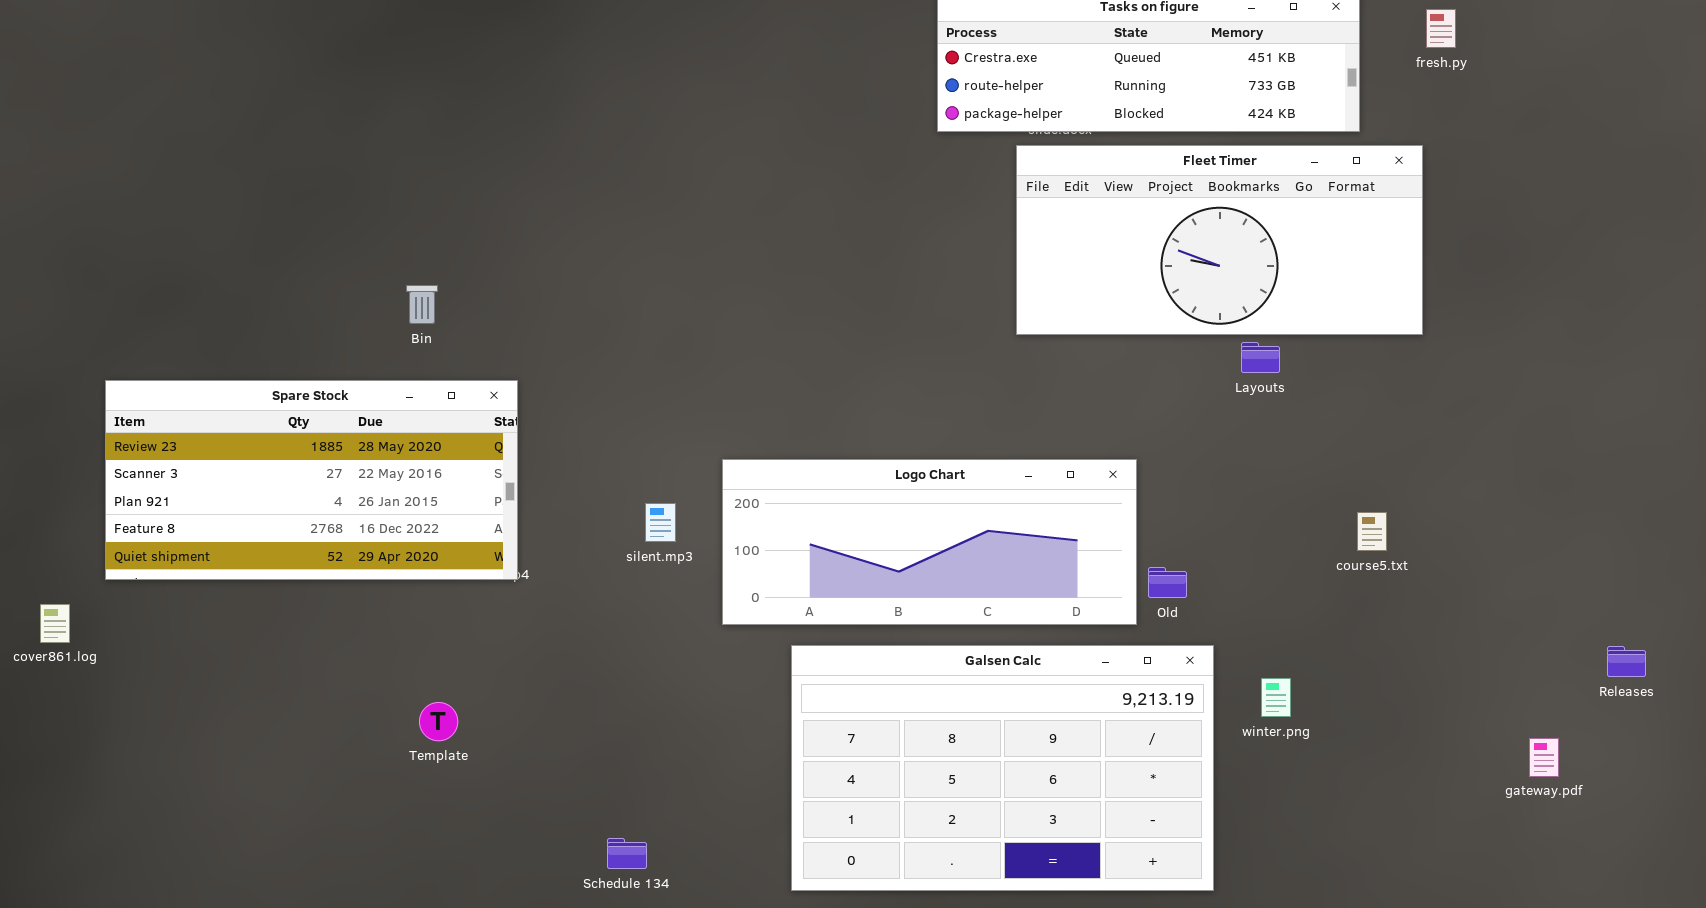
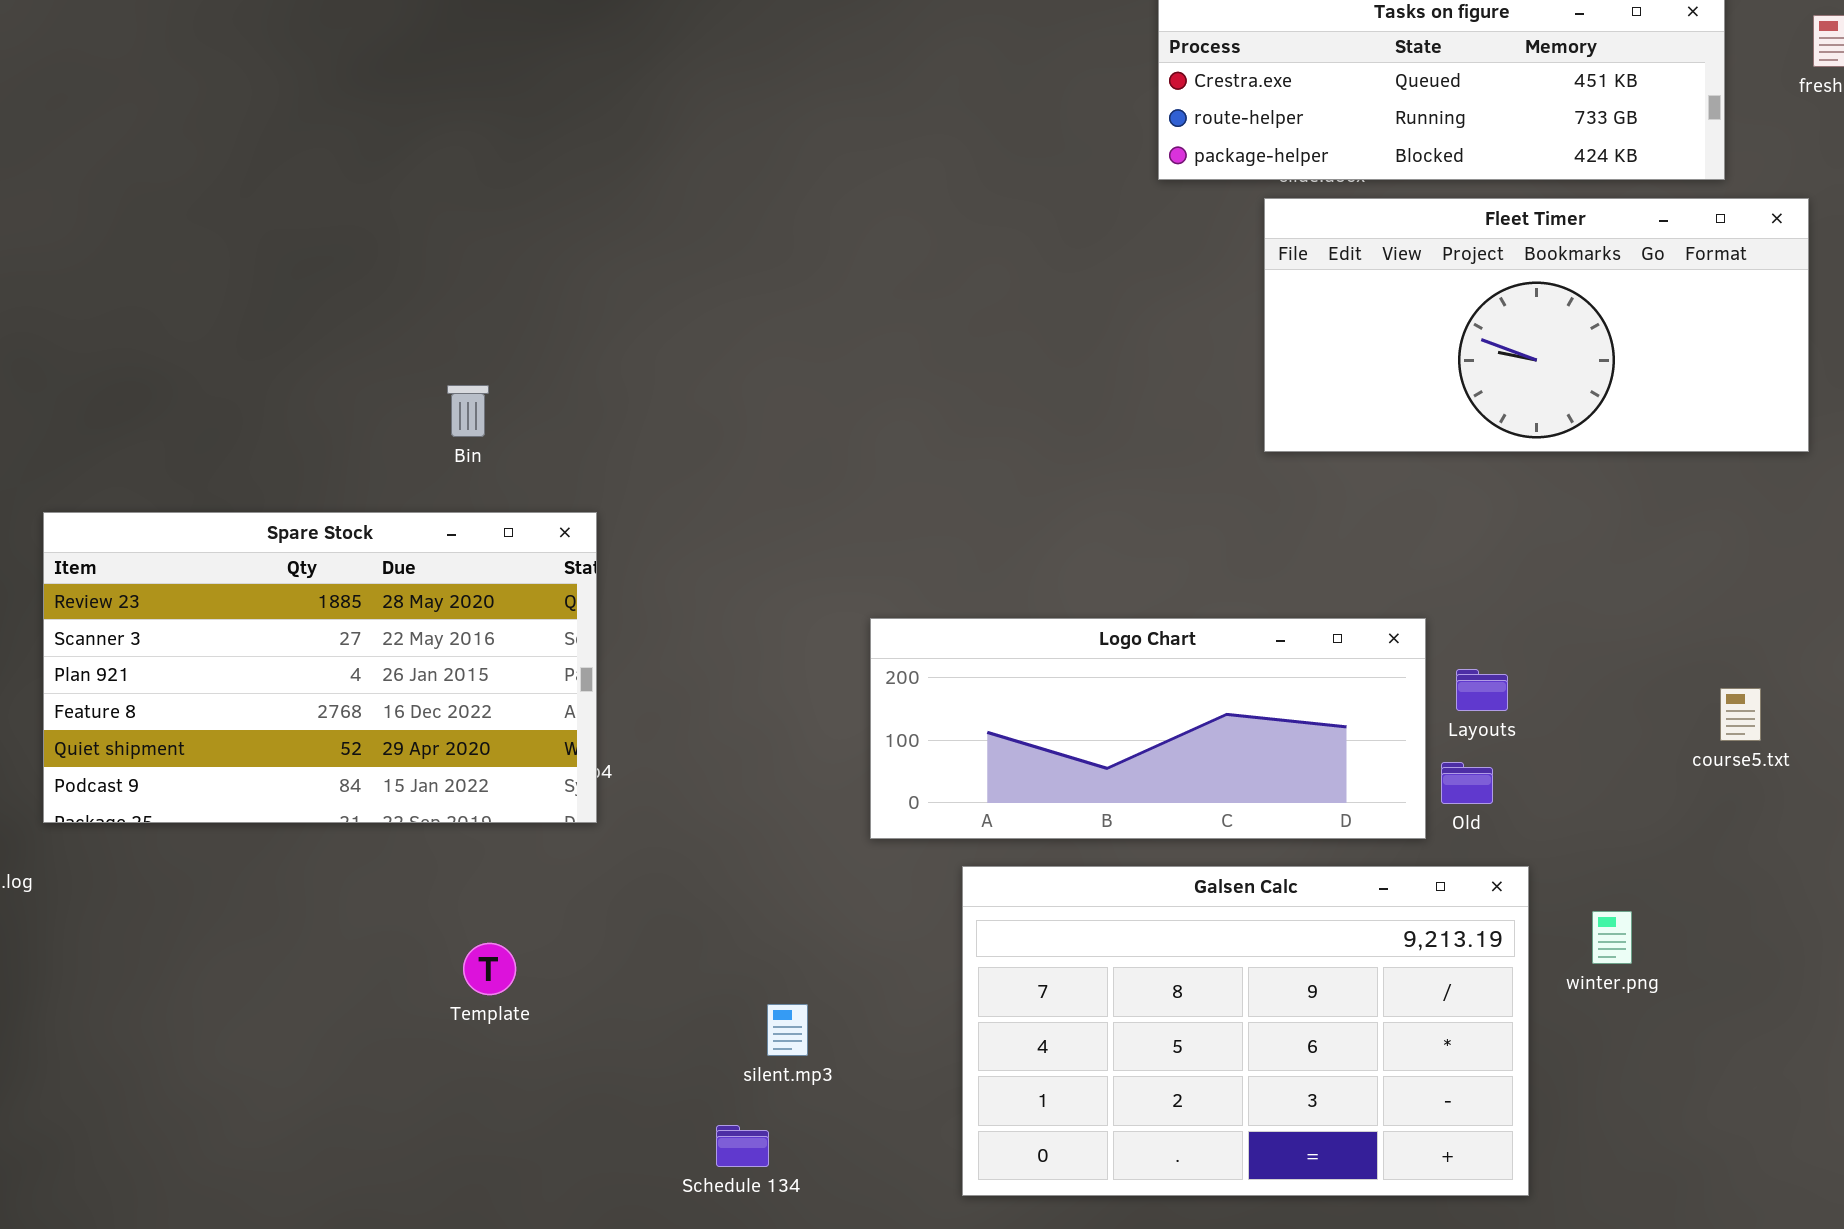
Layouts: [1241,342,1280,373] -> [1456,669,1508,711], moved
Spare Stock: [105,380,518,580] -> [43,512,597,823], resized
silent.mp3: [645,503,676,542] -> [767,1004,808,1056], moved

